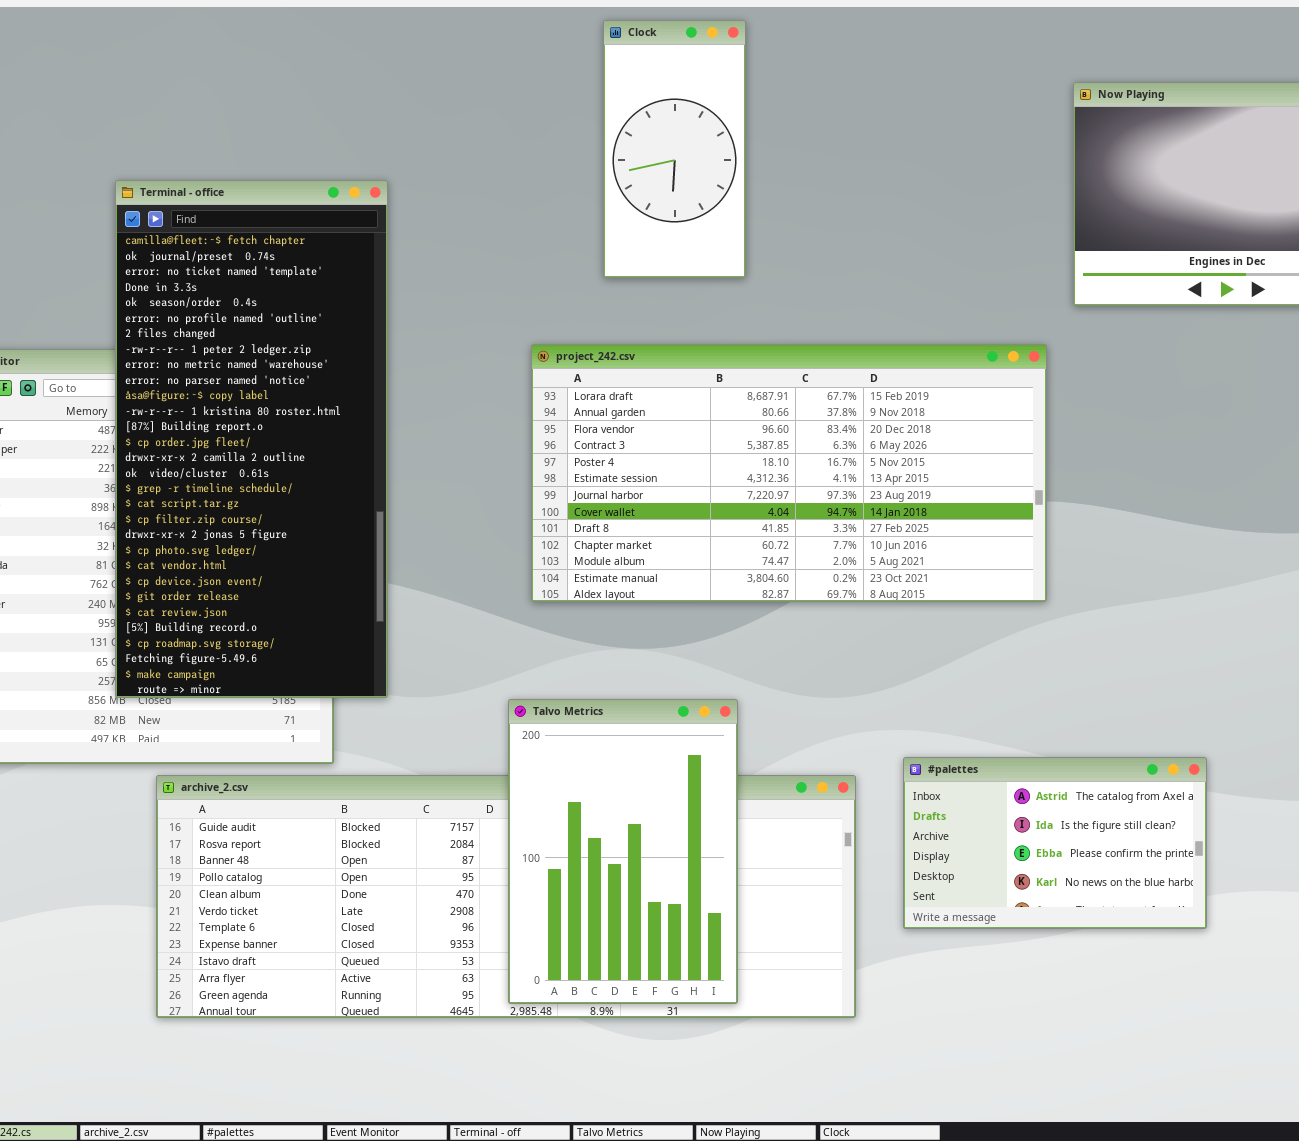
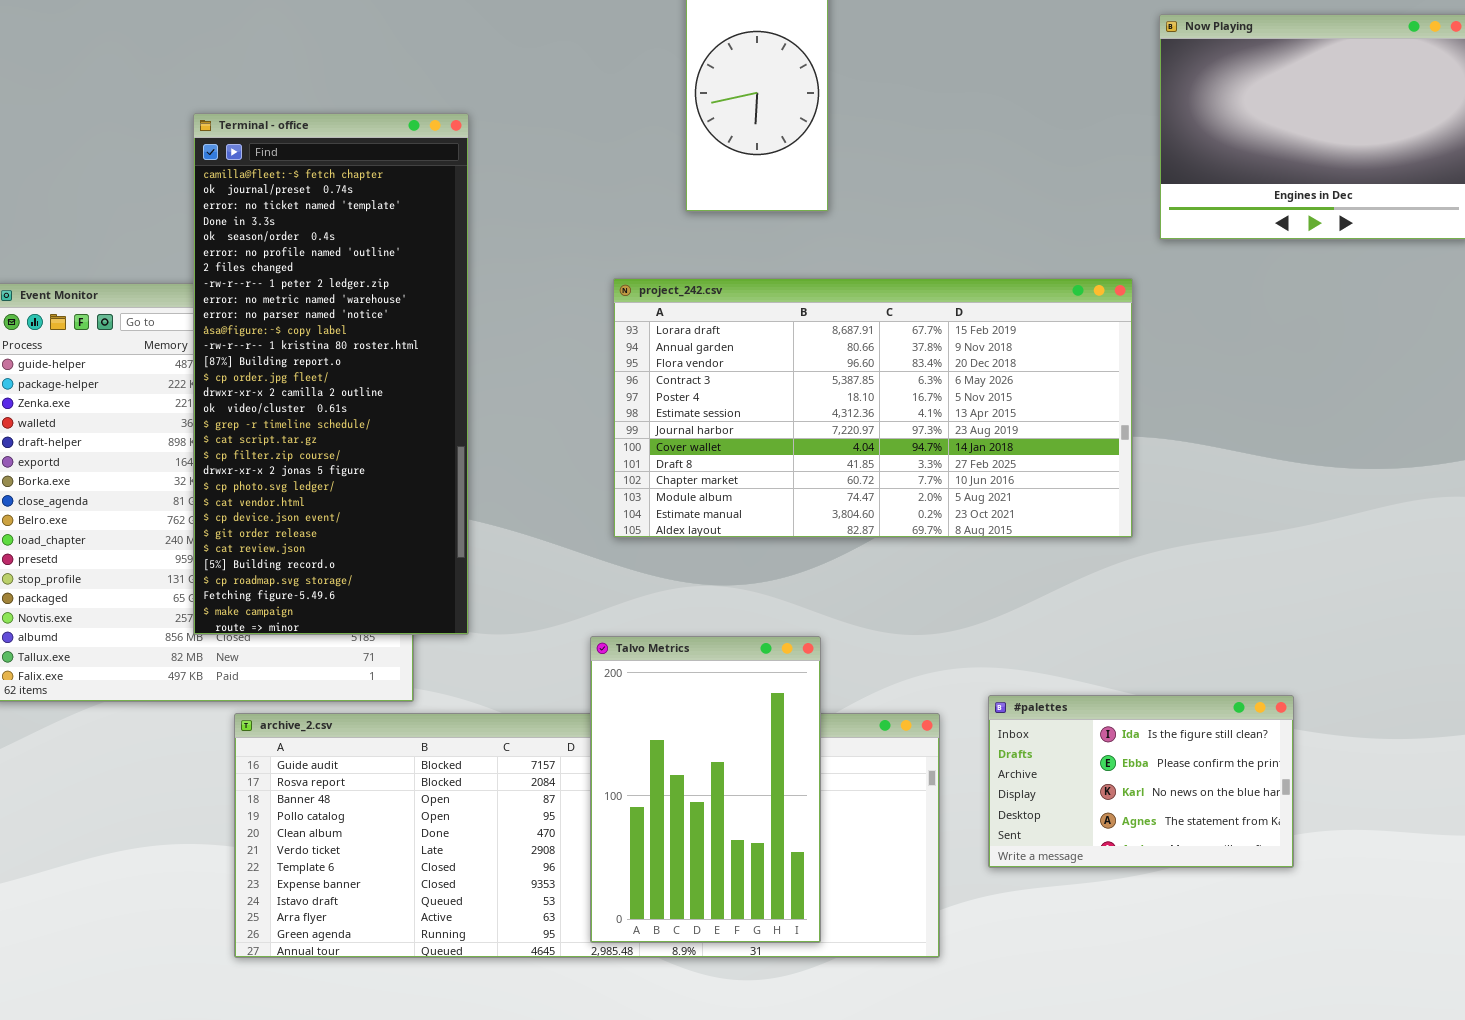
#palettes: [903,757,1207,929] -> [988,695,1294,868], scrolled down 1 row

